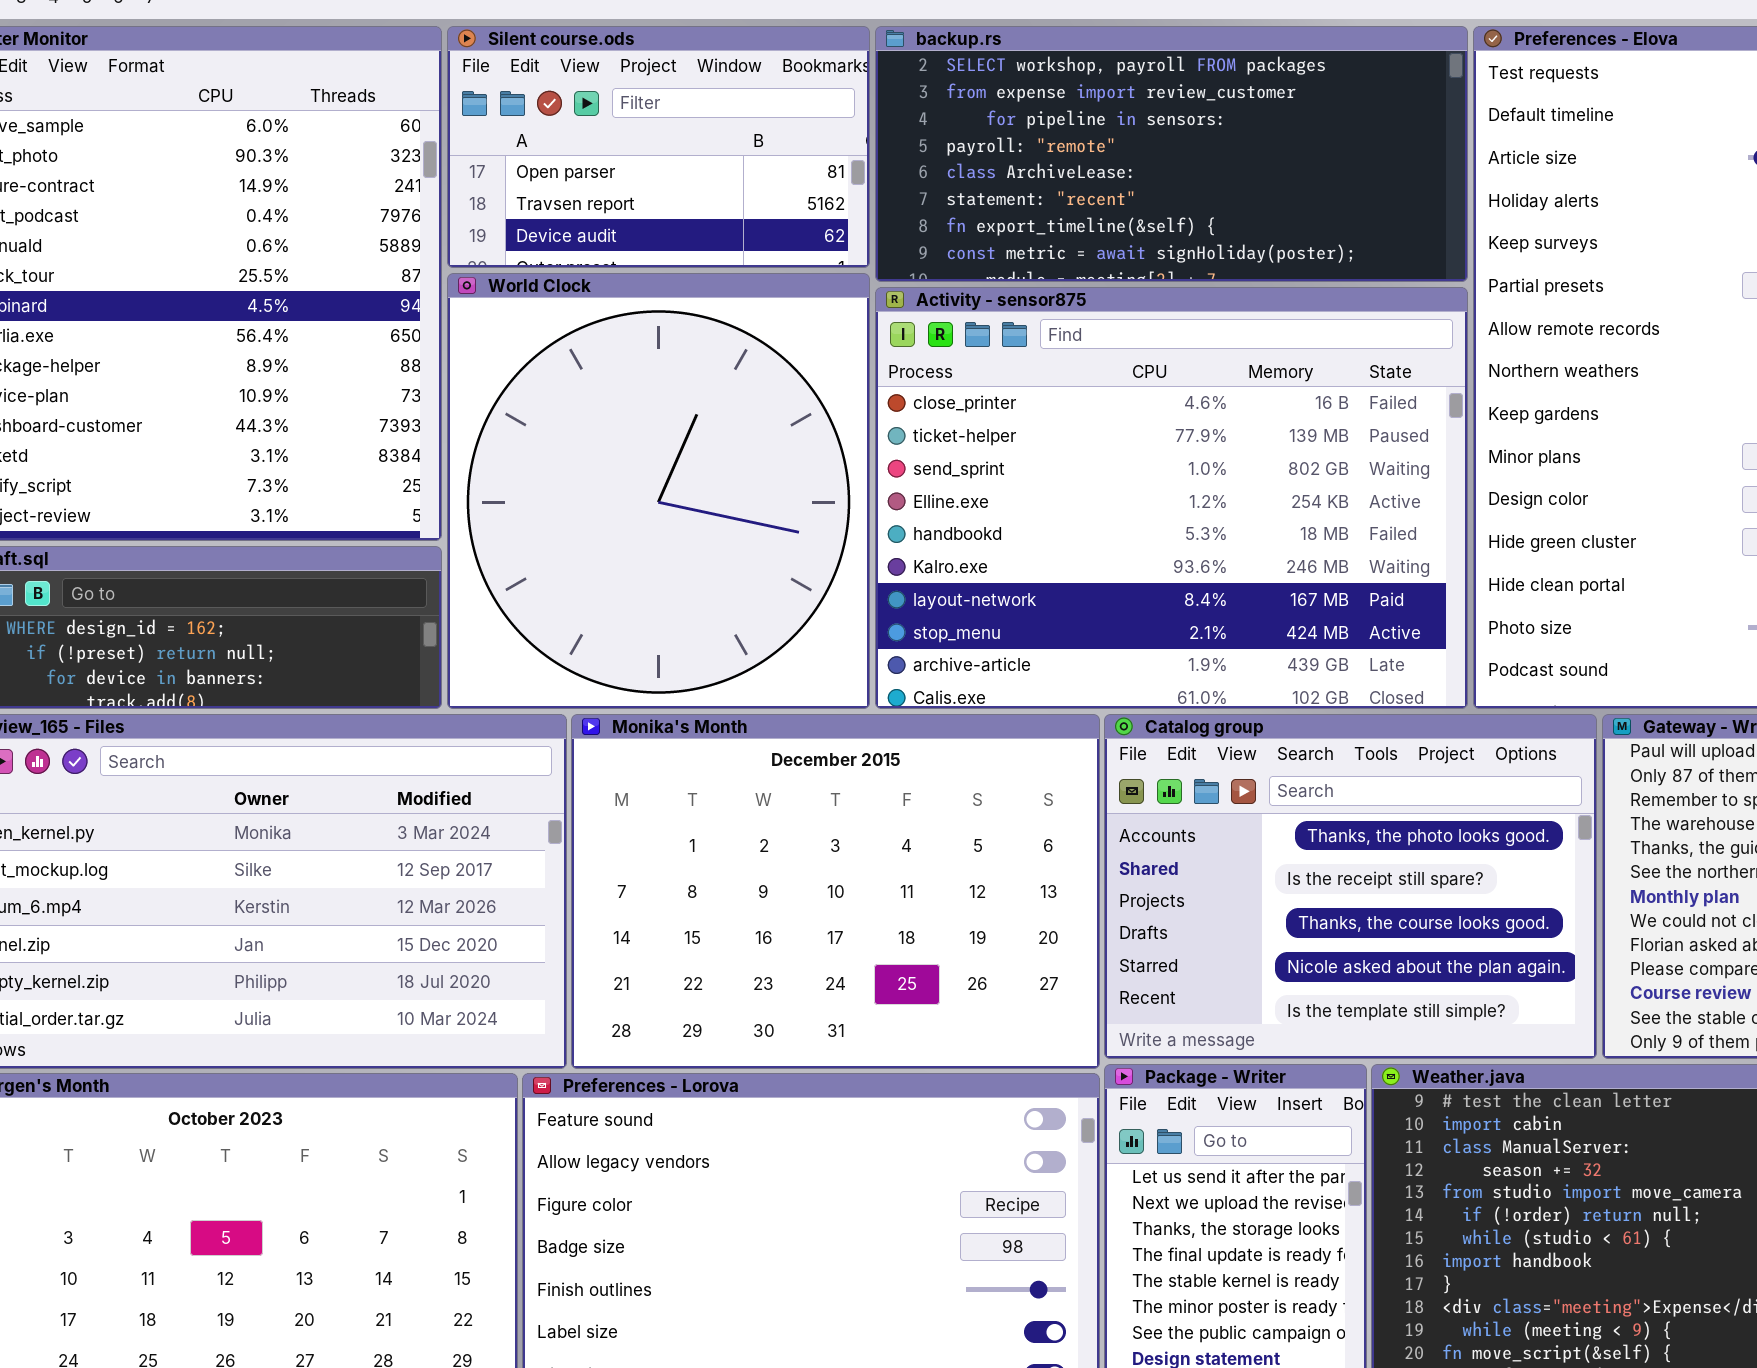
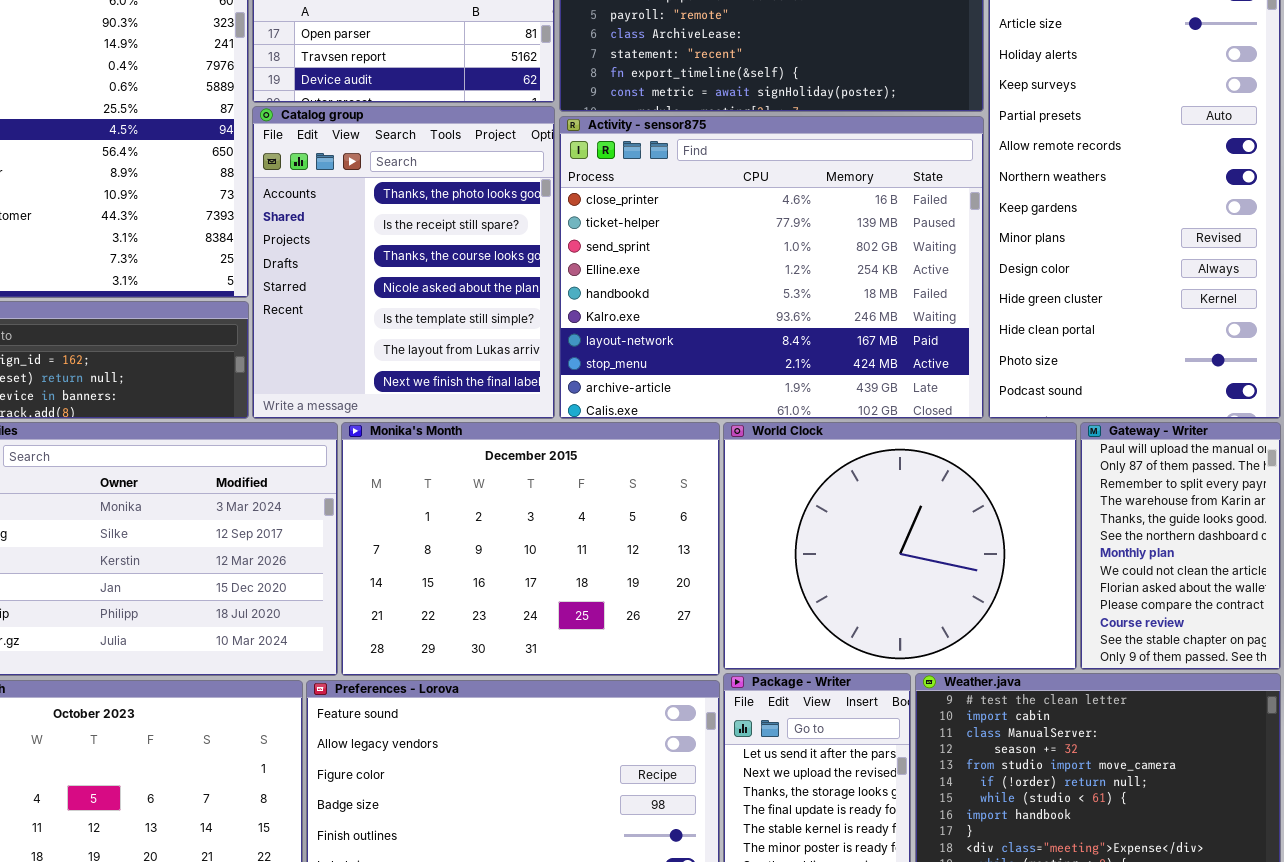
World Clock: [447,273,870,709] -> [723,422,1077,670], moved, resized
Catalog group: [1104,714,1597,1059] -> [252,106,555,419], moved, resized

